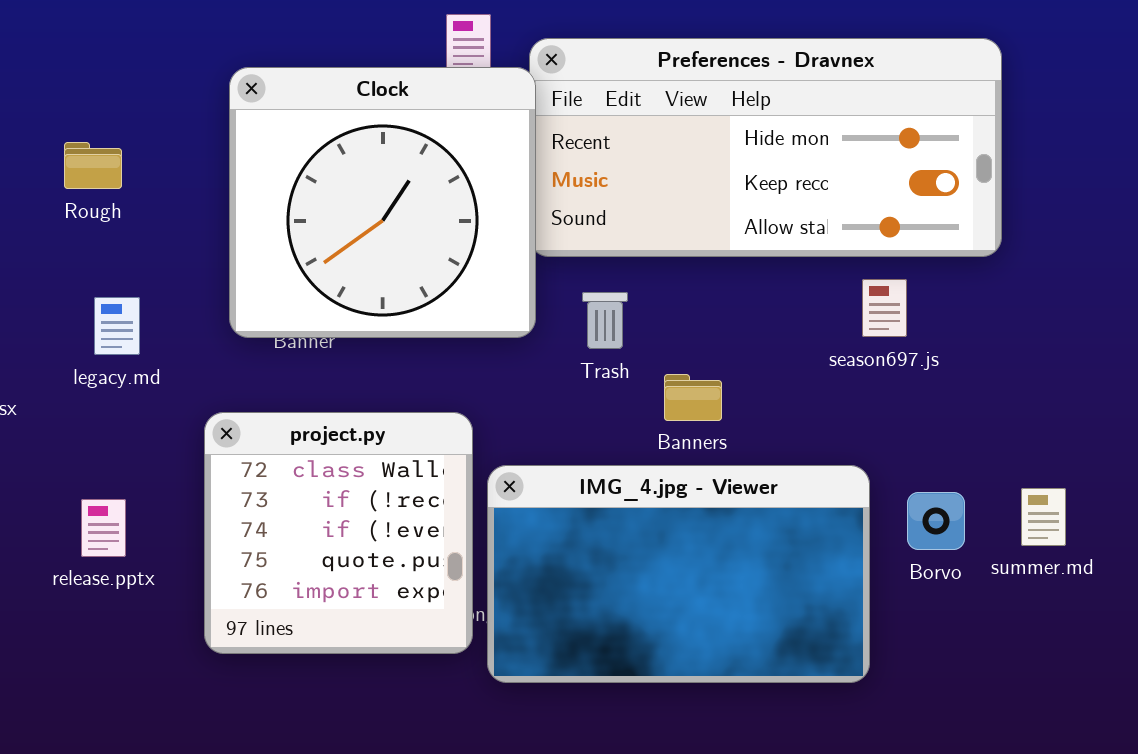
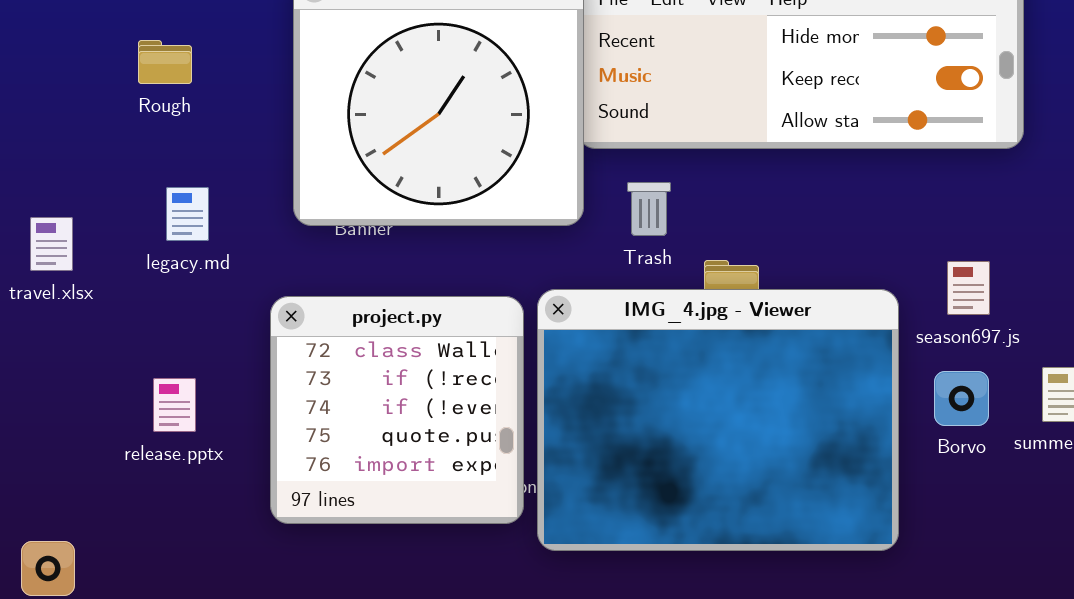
season697.js: [862,279,907,337] -> [947,261,990,315], moved
IMG_4.jpg - Viewer: [487,465,870,683] -> [537,289,899,551], resized

